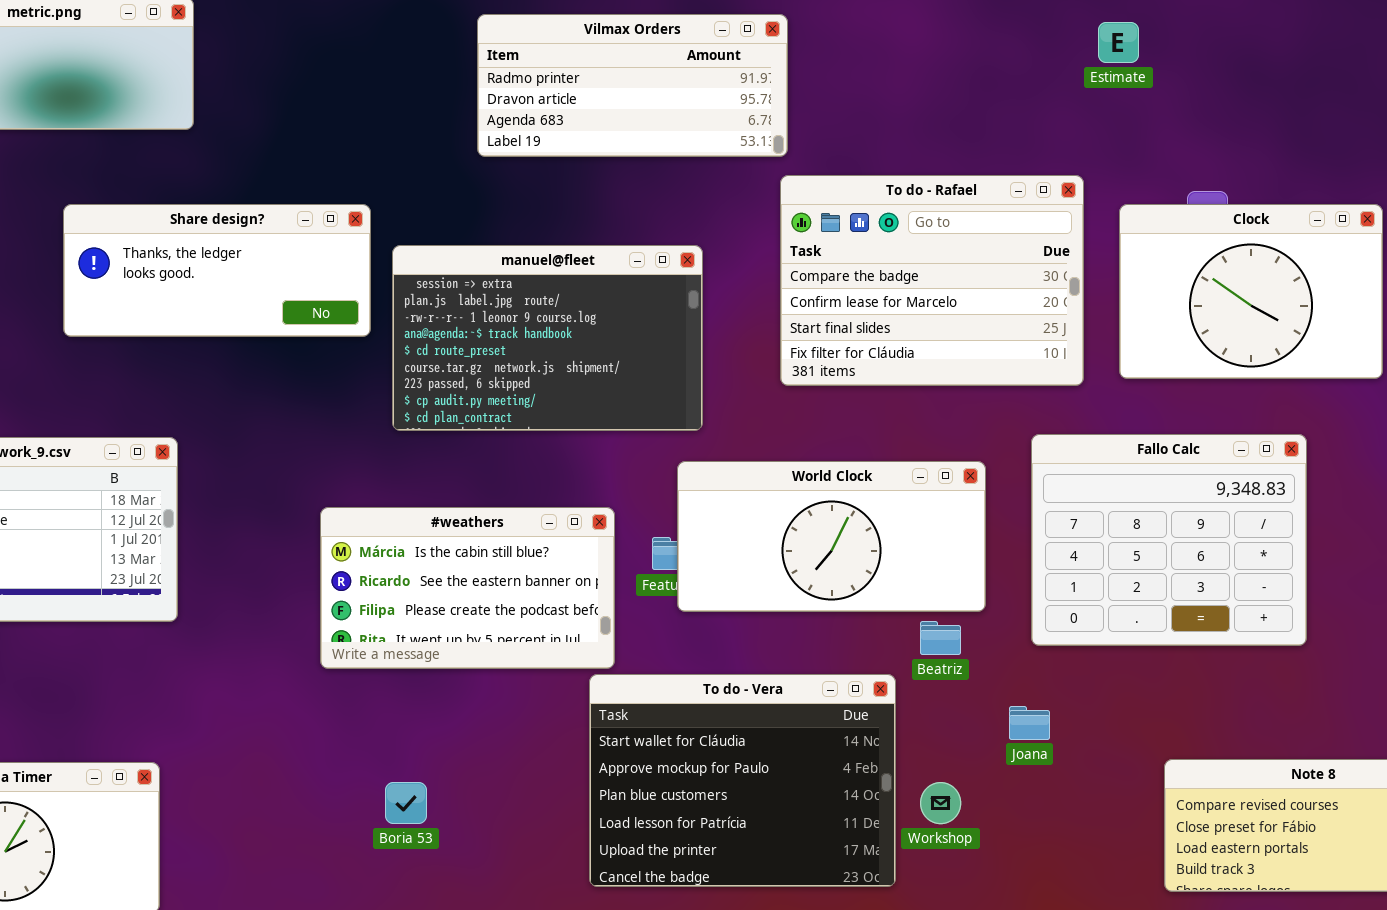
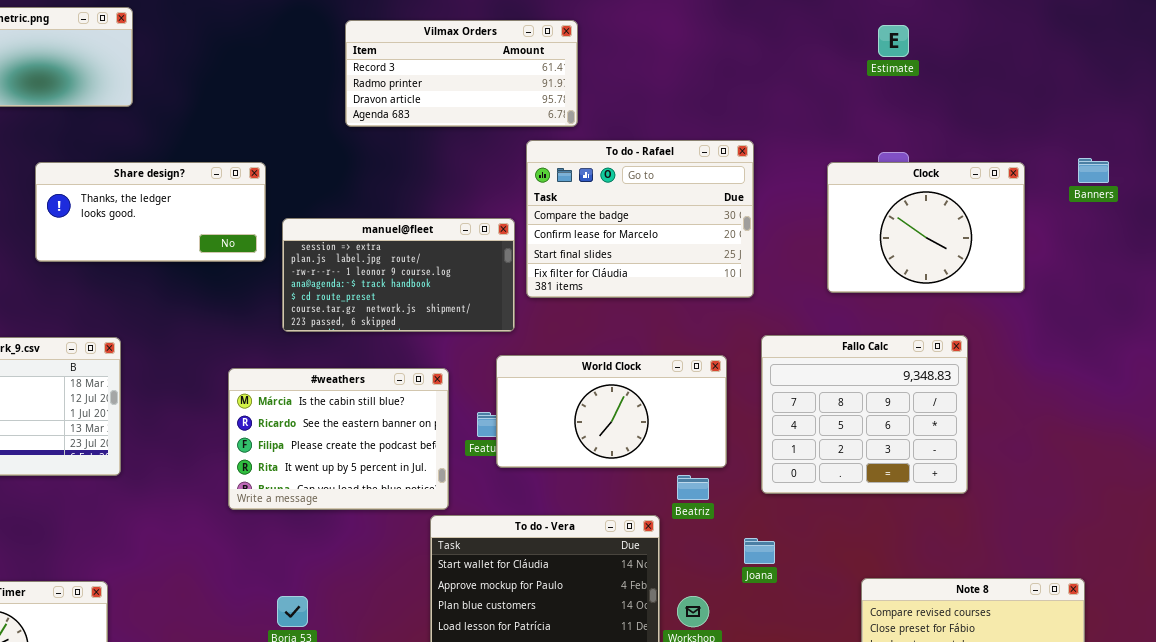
Vilmax Orders: [477,14,788,157] -> [345,20,578,127], scrolled up 1 row
Estimate: [1098,22,1139,63] -> [878,25,909,57], moved
To do - Rafael: [780,175,1084,386] -> [526,140,754,298], moved
manuel@fleet: [392,245,703,431] -> [282,218,515,332], resized
#weathers: [320,507,615,669] -> [228,368,449,510], resized

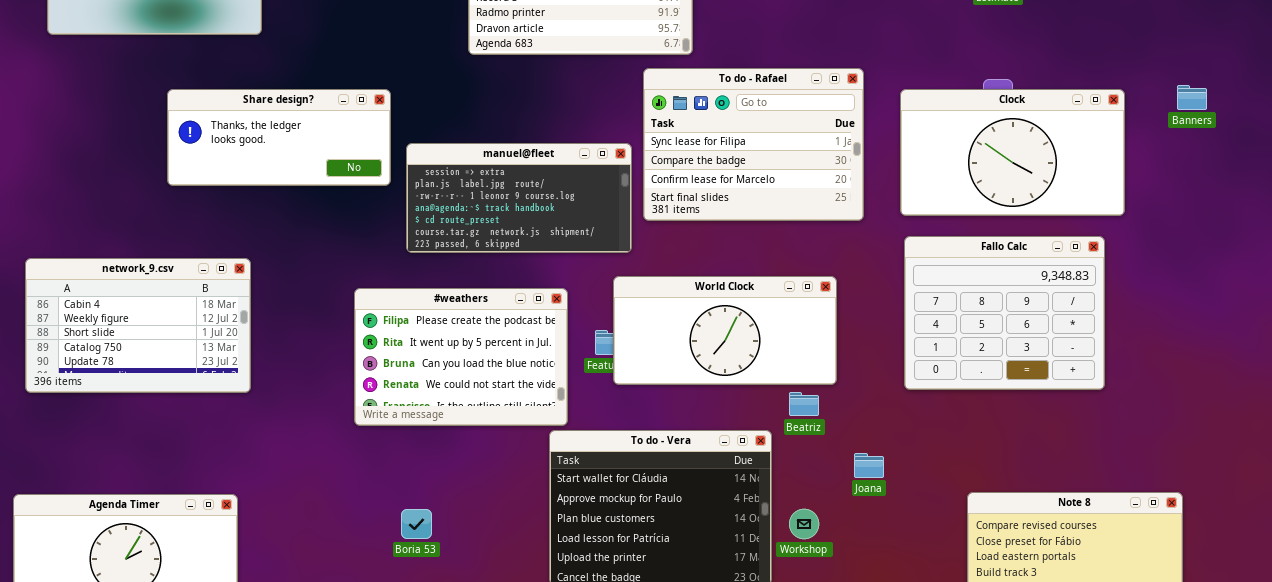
To do - Rafael: [526,140,754,298] -> [643,68,864,221], scrolled up 1 row
Clock: [827,162,1025,293] -> [900,89,1125,216], resized
Fallo Calc: [761,335,968,494] -> [904,236,1105,390], moved
#weathers: [228,368,449,510] -> [354,288,568,426], scrolled down 2 rows

